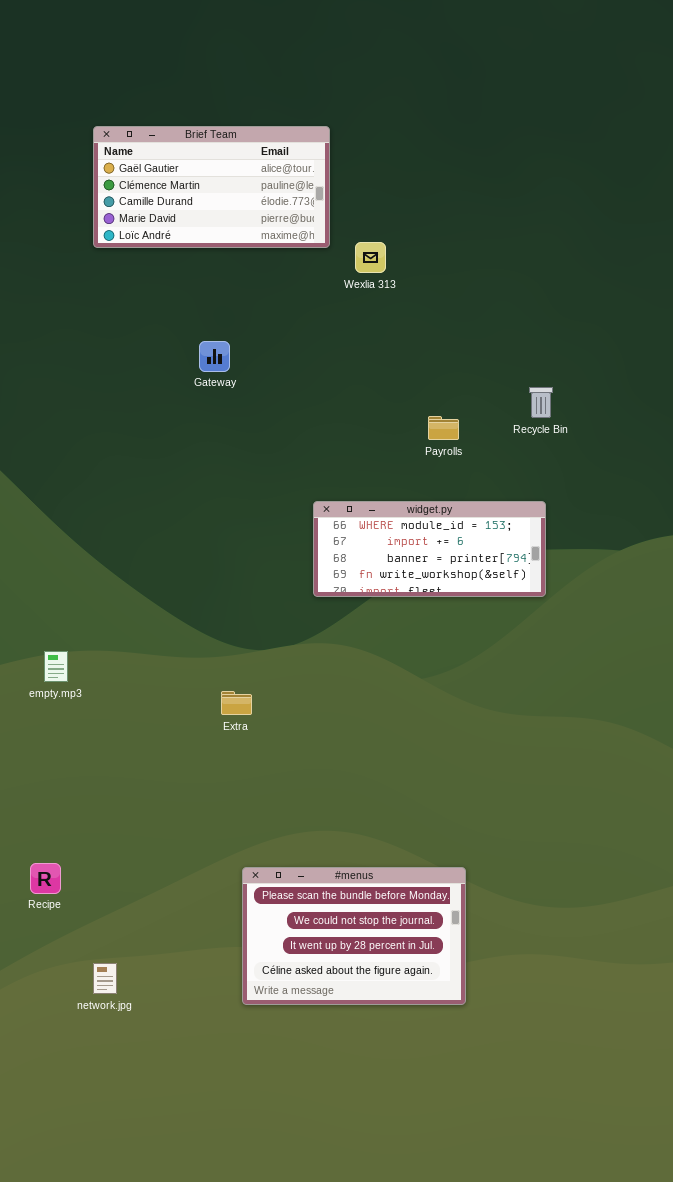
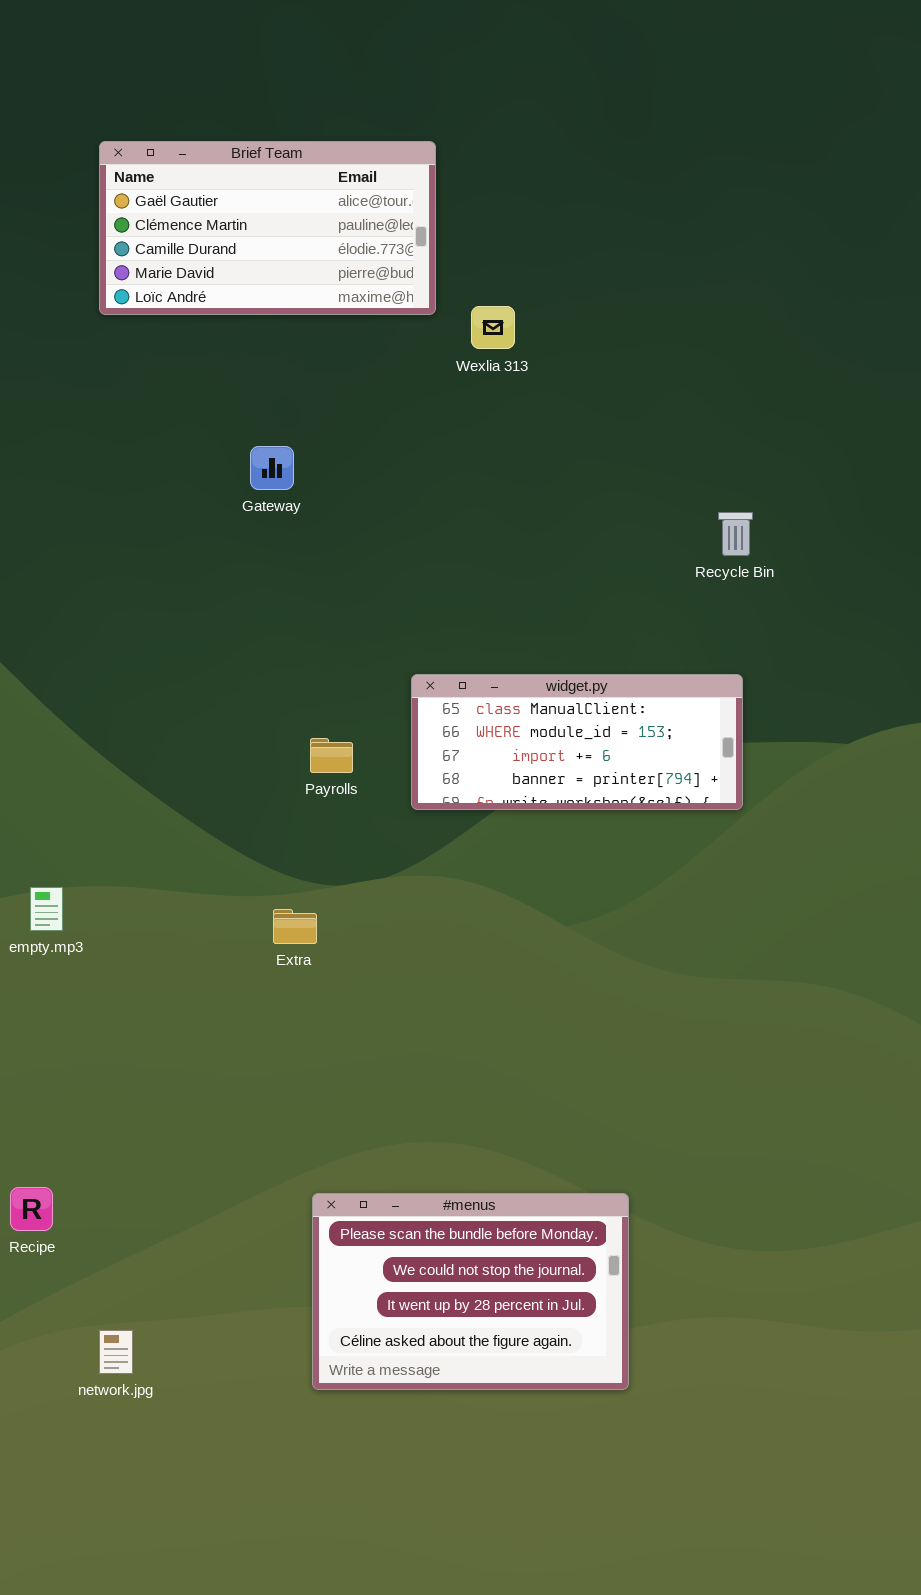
Payrolls: [428,416,459,440] -> [310,738,353,773], moved
widget.py: [313,501,546,597] -> [411,674,743,810], scrolled up 1 row
Extra: [221,691,252,715] -> [273,909,317,944], moved

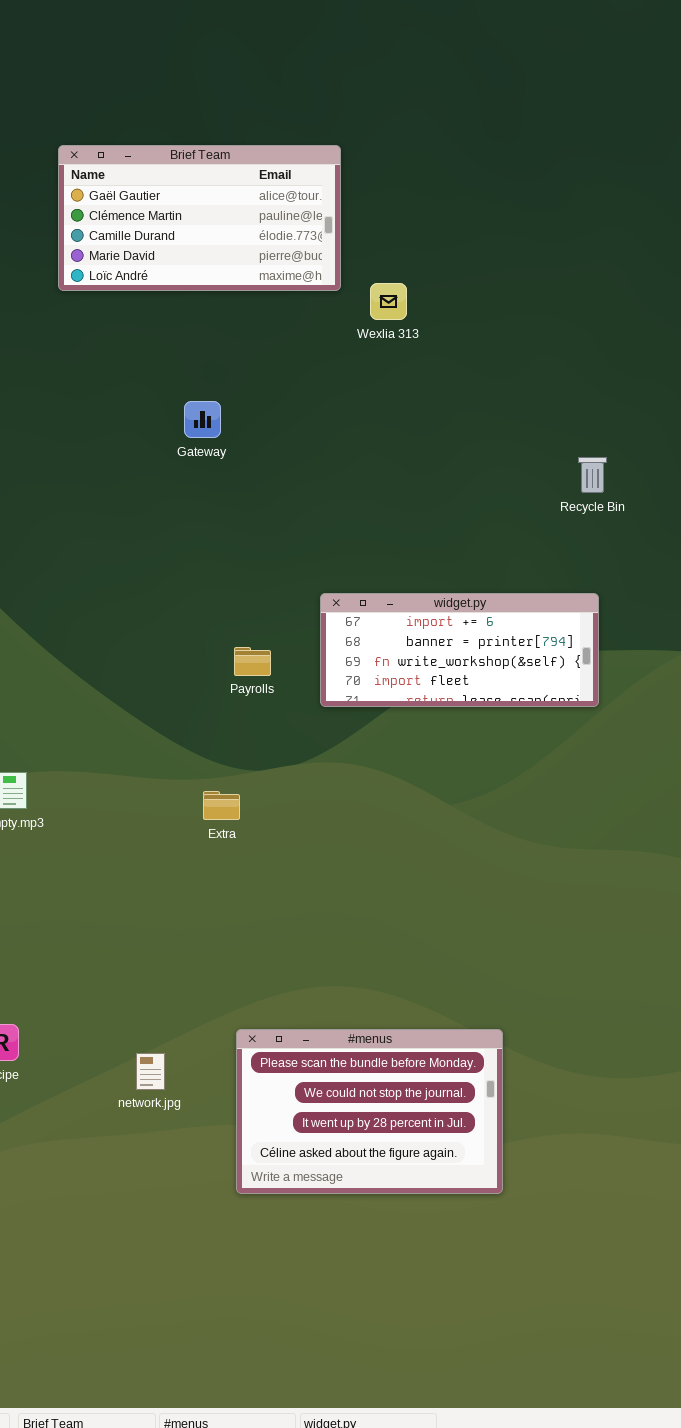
widget.py: [411,674,743,810] -> [320,593,599,707], scrolled down 2 rows
network.jpg: [99,1330,133,1374] -> [136,1053,165,1090], moved

